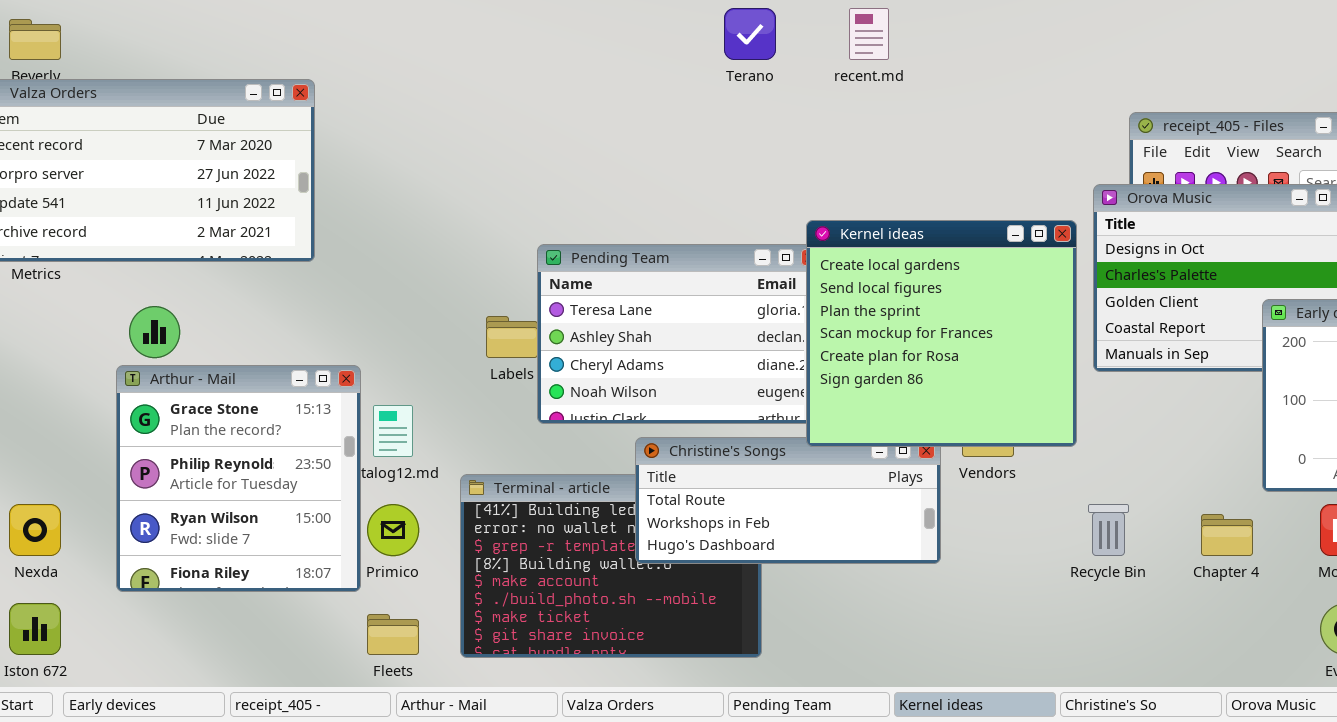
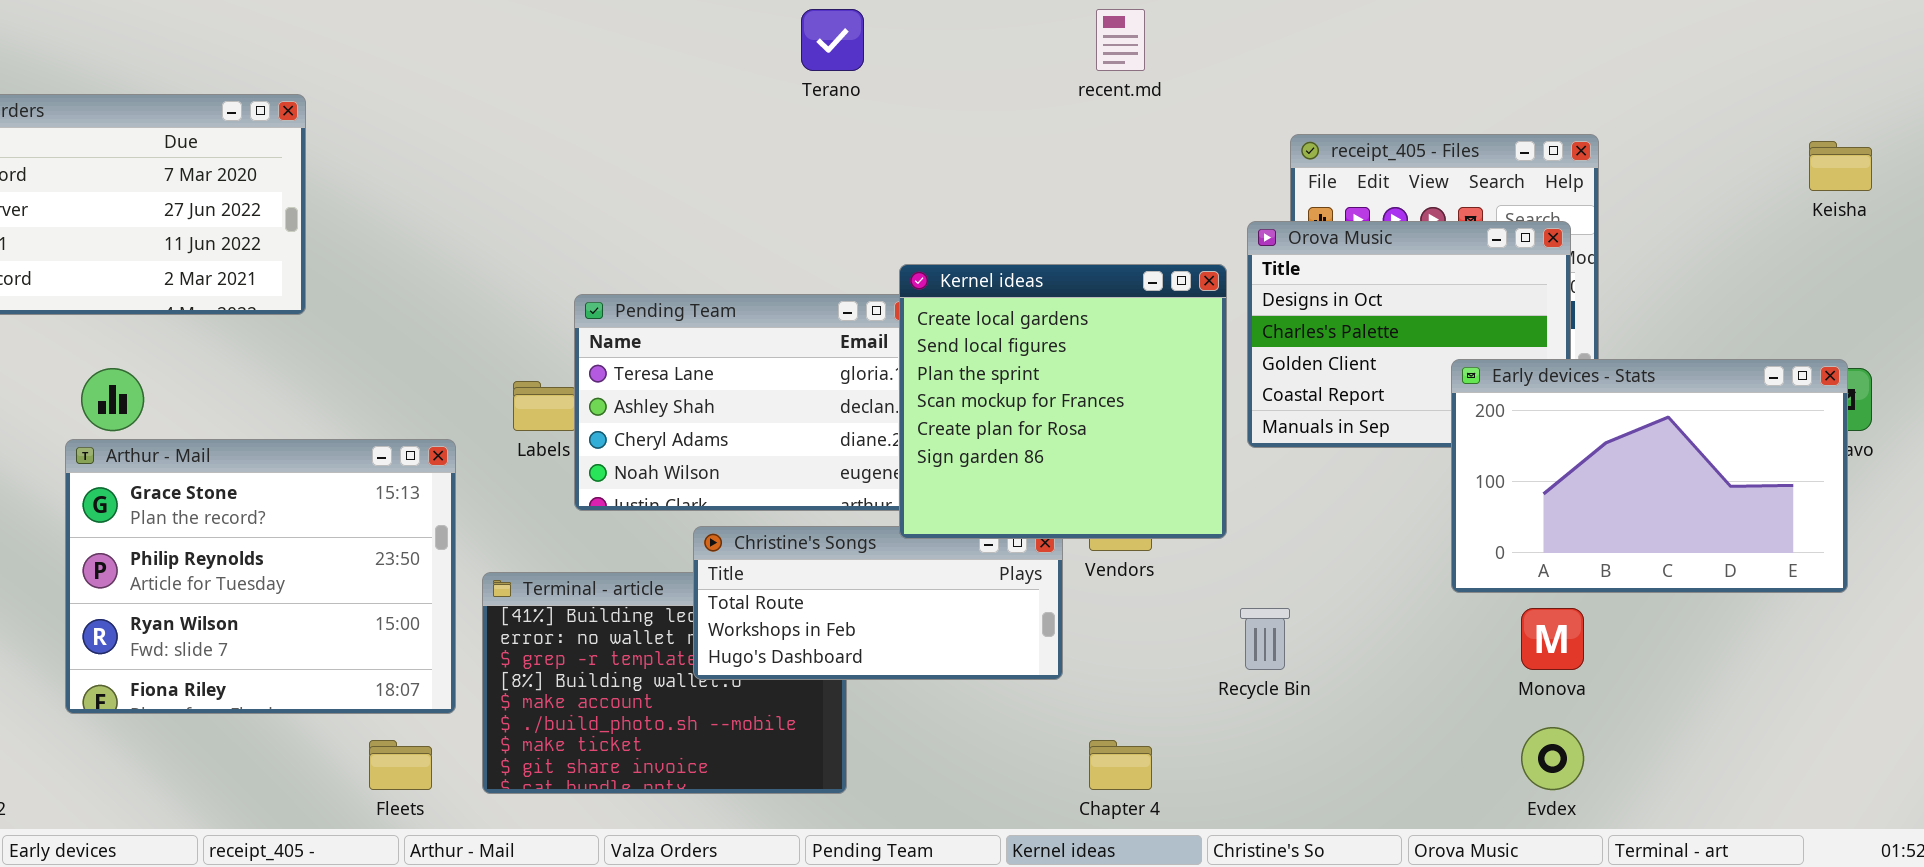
recent.md: [849,8,889,60] -> [1096,9,1145,71], moved
Arthur - Mail: [116,365,361,592] -> [65,439,456,714], resized
Chapter 4: [1201,514,1253,556] -> [1089,740,1152,790], moved

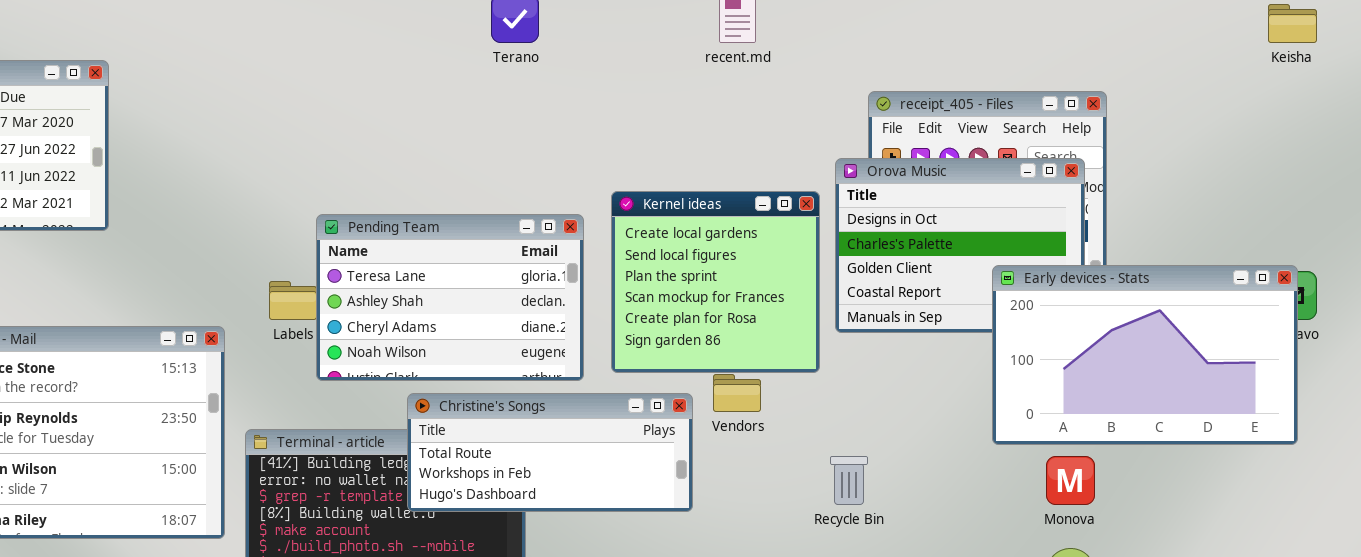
Keisha: [1809,141,1872,191] -> [1268,4,1317,43], moved
Kernel ideas: [899,264,1227,539] -> [611,191,820,373], resized

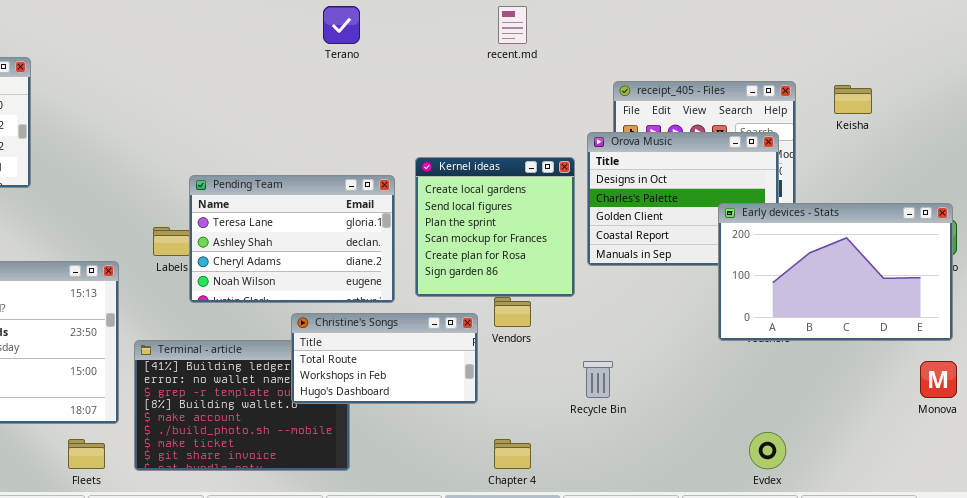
Keisha: [1268,4,1317,43] -> [834,85,872,114], moved
Early devices - Stats: [992,265,1298,445] -> [718,203,953,341], moved
Christine's Songs: [407,393,693,512] -> [291,313,478,404], resized
Monova: [1046,456,1095,505] -> [920,361,957,398], moved

